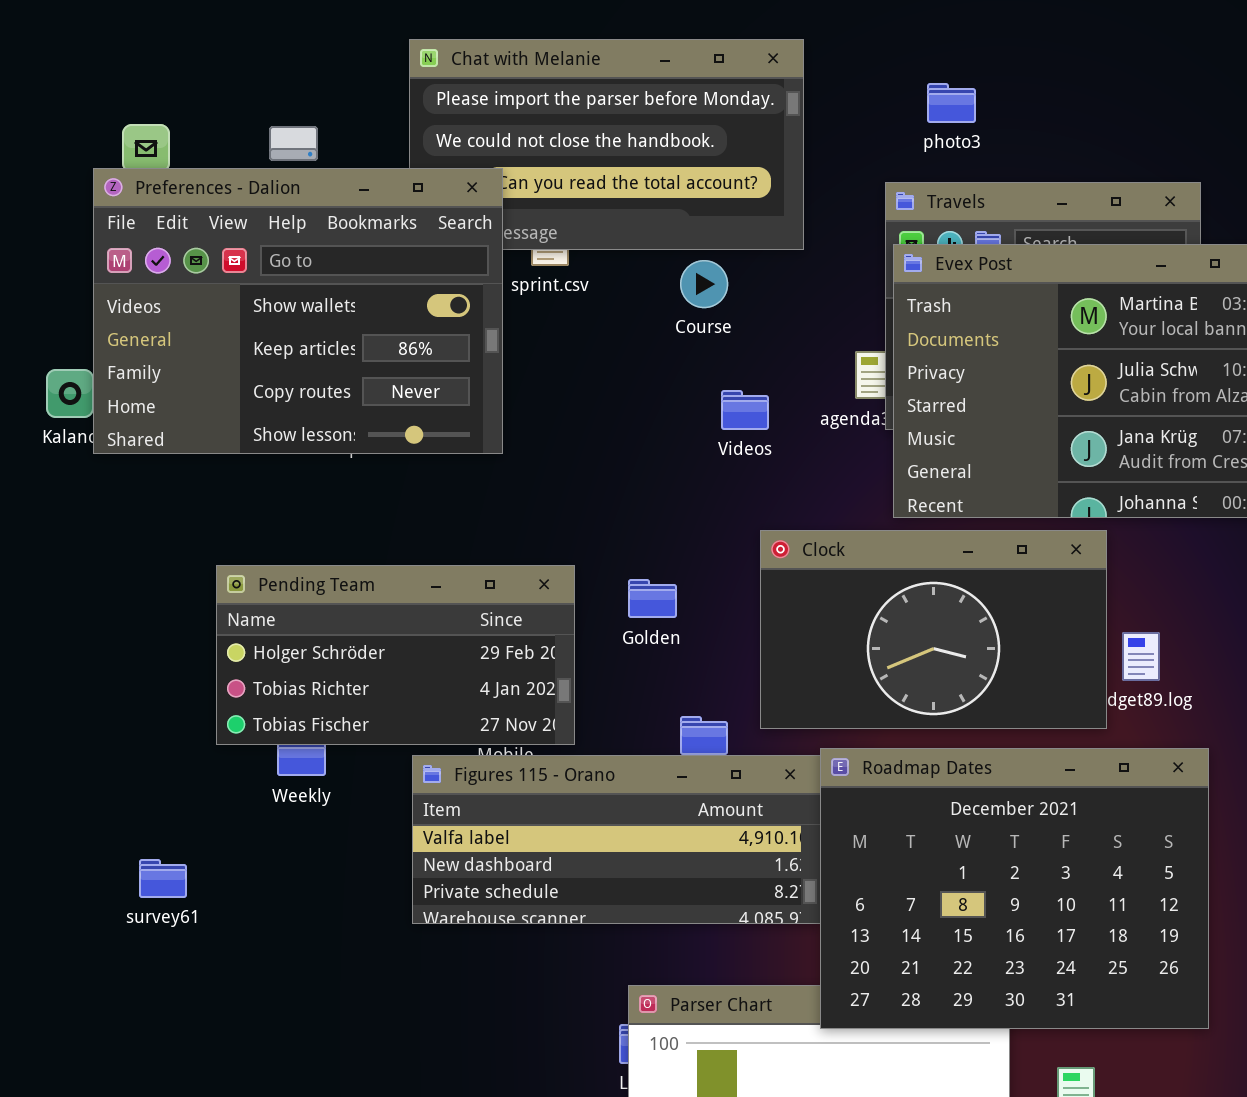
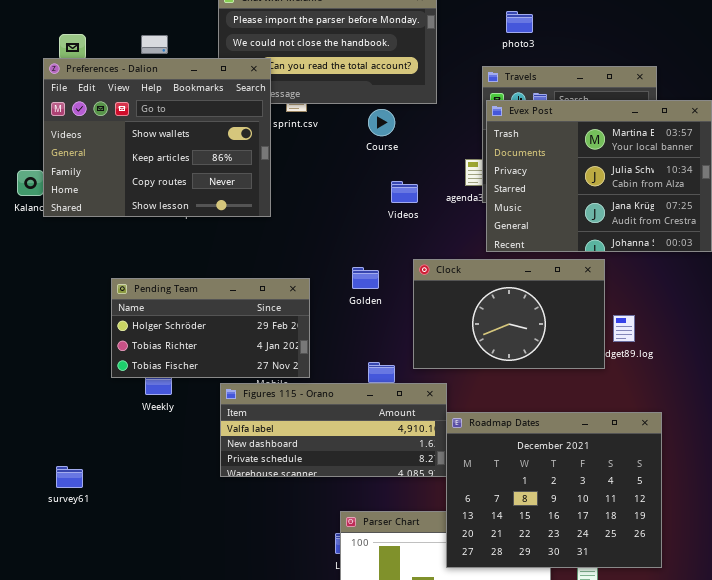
Golden: [628,579,677,618] -> [352,267,379,289], moved
Roadmap Dates: [820,748,1209,1029] -> [446,412,662,568], moved
survey61: [139,859,187,898] -> [56,466,83,488], moved

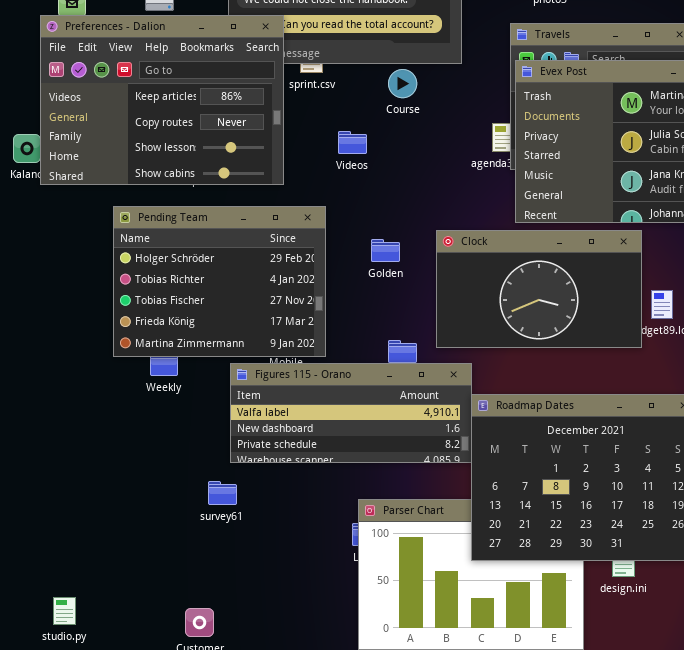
Preferences - Dalion: [43,58,271,217] -> [40,15,284,185], scrolled down 1 row
Videos: [391,181,418,203] -> [338,131,367,154], moved
Pending Team: [111,278,310,378] -> [113,206,326,357], resized
survey61: [56,466,83,488] -> [208,481,237,505], moved

